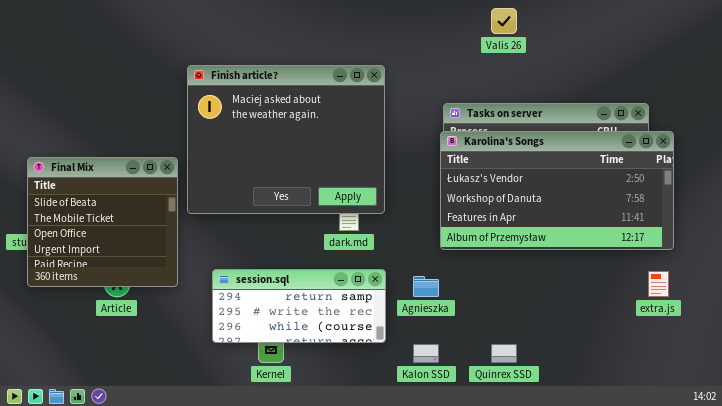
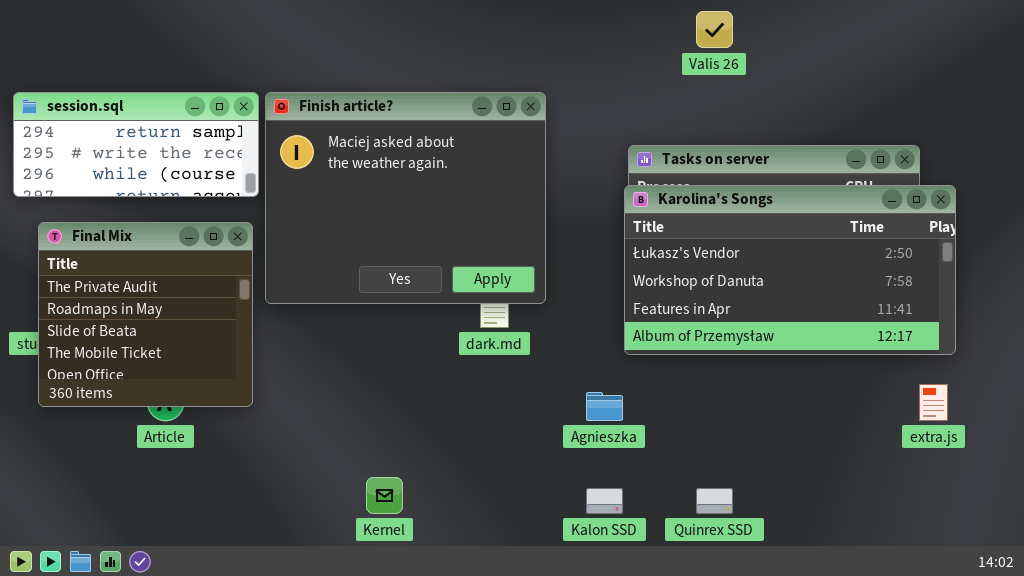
Final Mix: [27,157,178,287] -> [38,222,253,407], scrolled up 2 rows
session.sql: [212,269,386,343] -> [13,92,259,197], moved

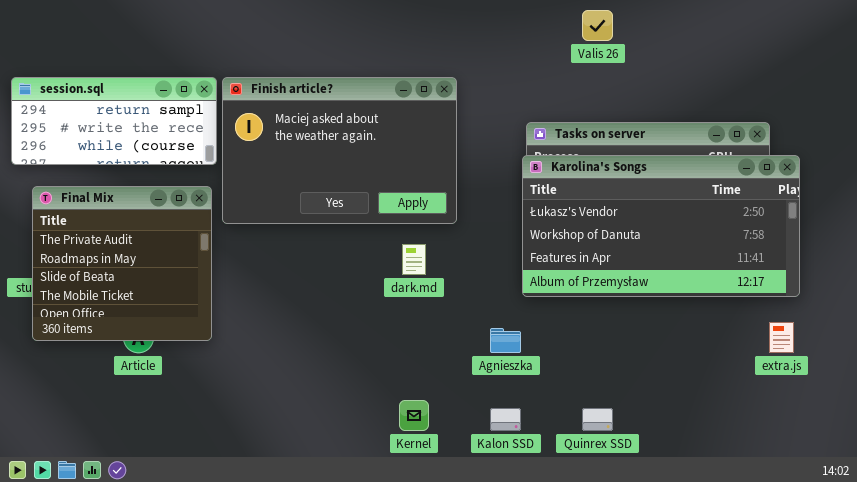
Finish article?: [265,92,546,304] -> [222,77,457,224], resized
Kernel: [366,477,403,514] -> [399,400,429,431], moved

